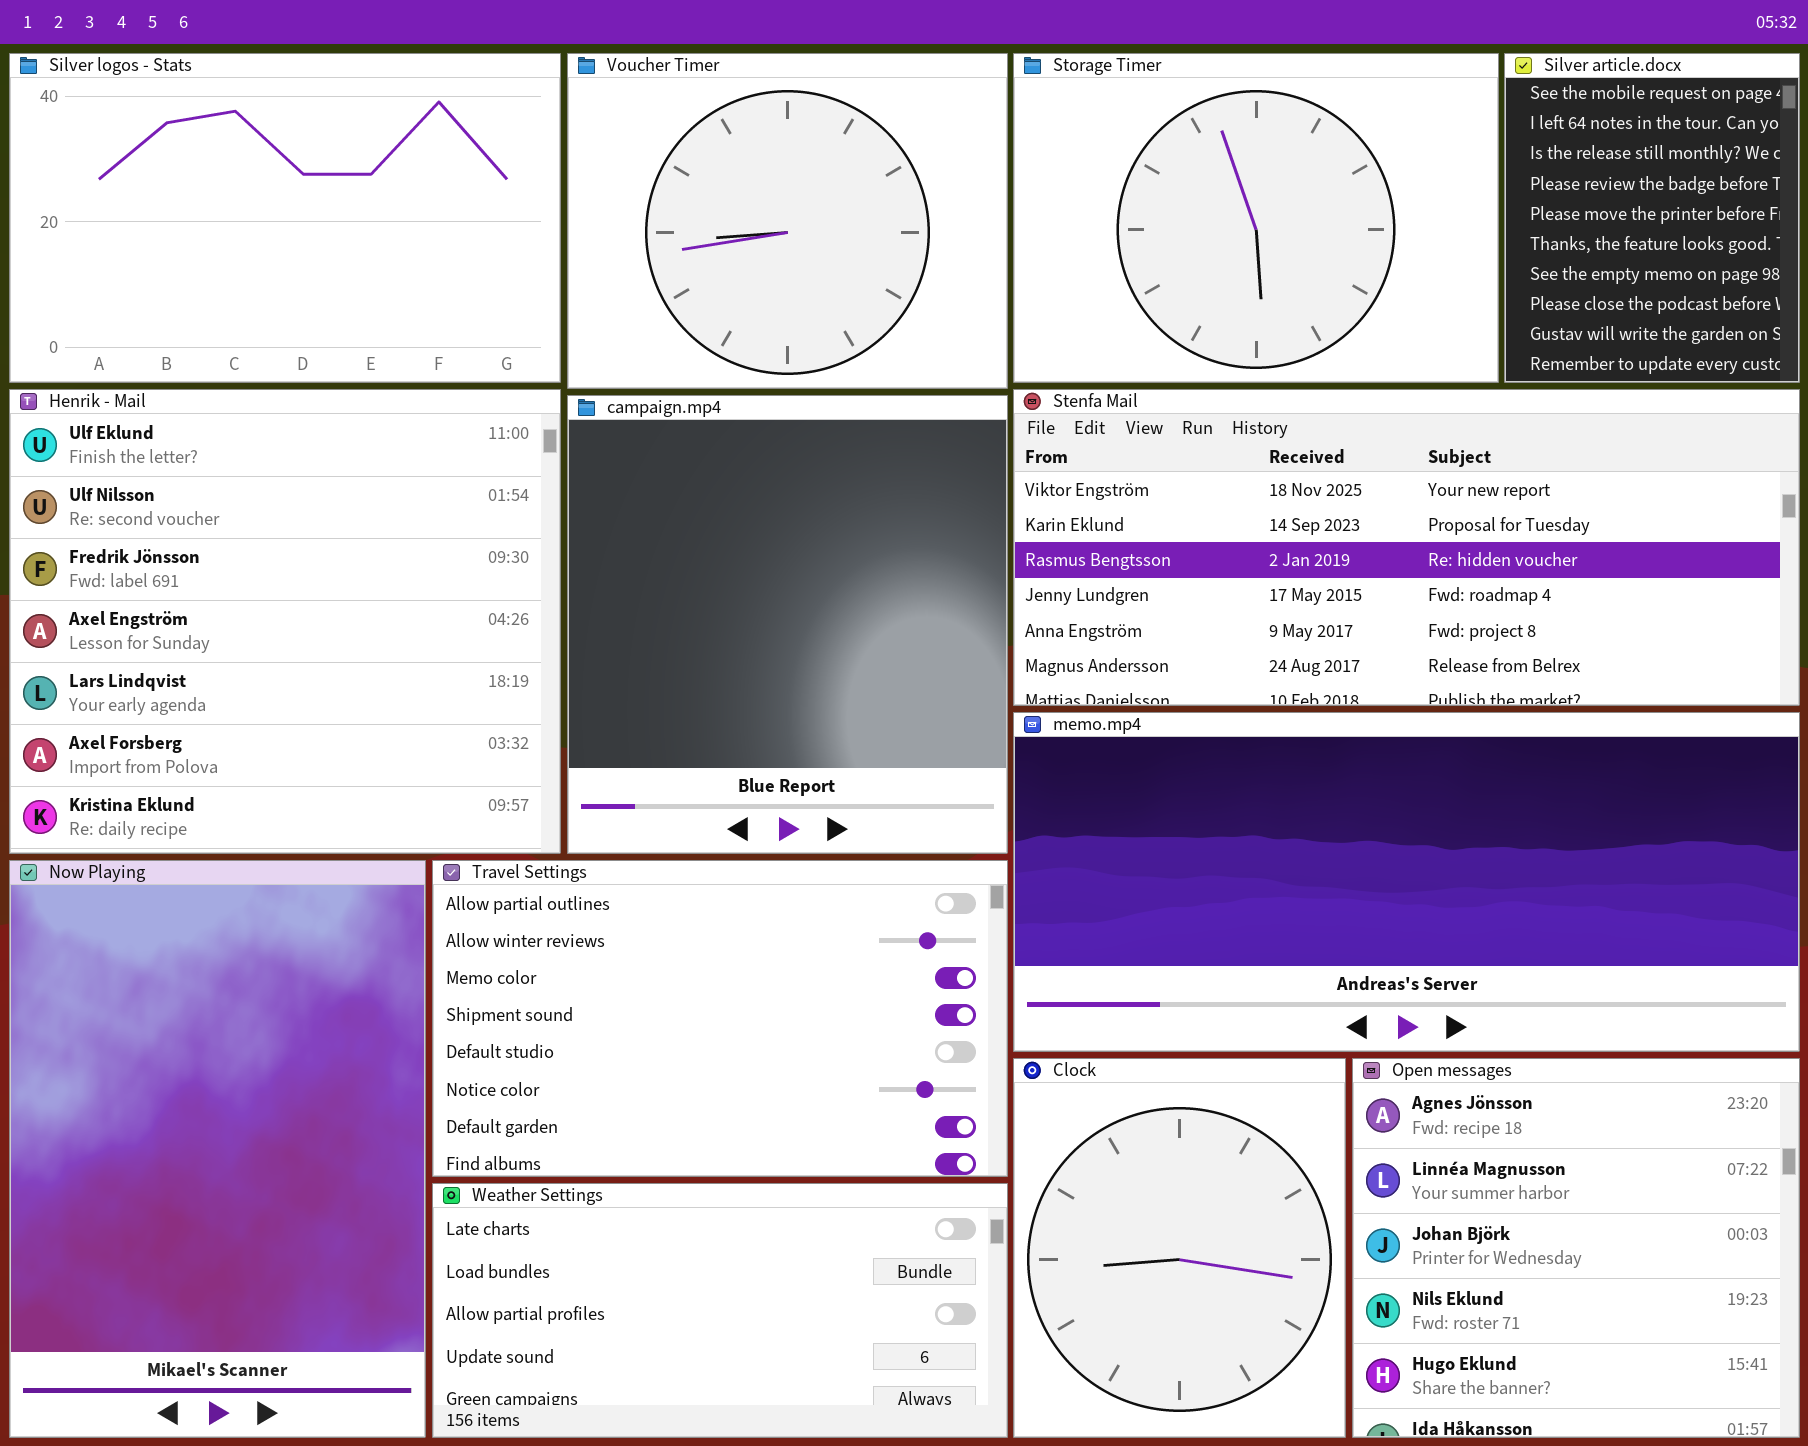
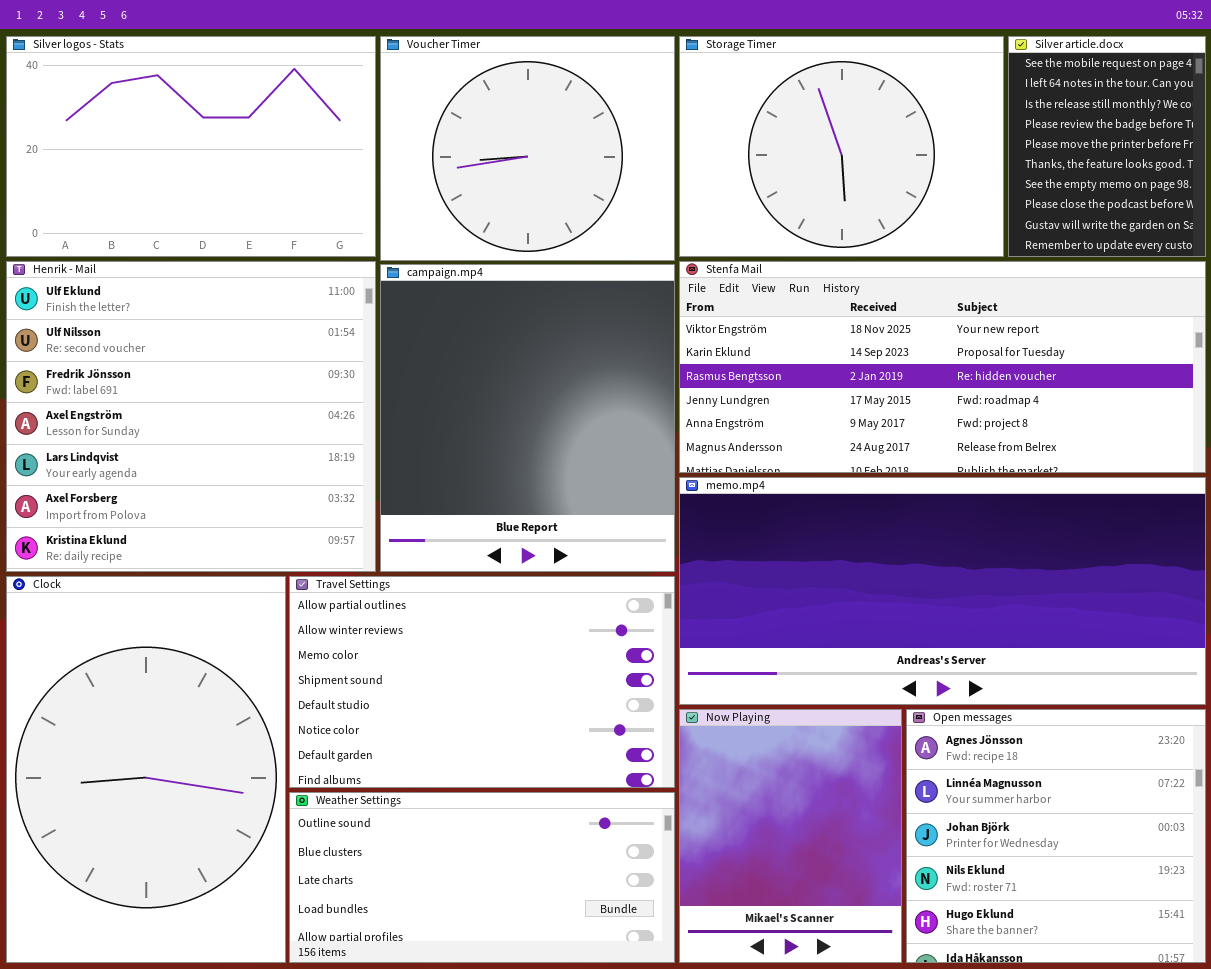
Now Playing: [9,860,426,1438] -> [679,709,902,963], moved, resized
Clock: [1013,1058,1346,1438] -> [6,576,286,963], moved, resized
Weather Settings: [432,1183,1008,1438] -> [289,792,675,963], scrolled up 2 rows

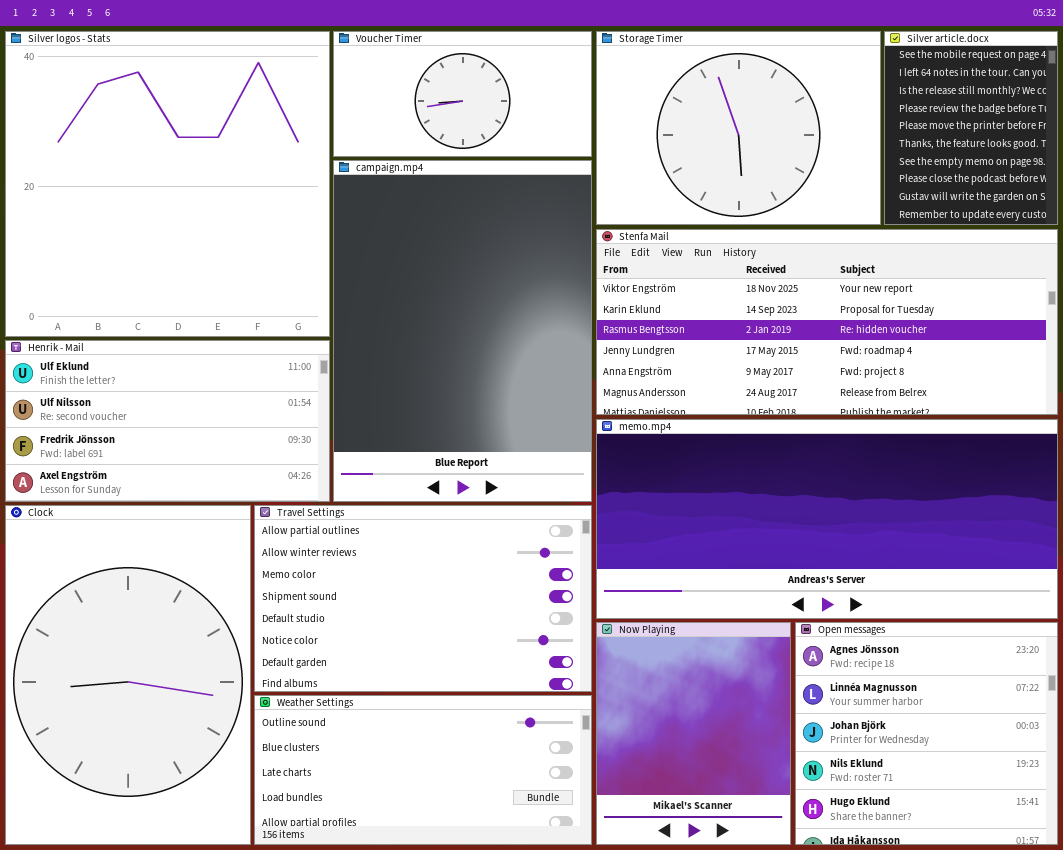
Silver logos - Stats: [6,36,376,257] -> [5,31,330,337], resized
Voucher Timer: [380,36,675,261] -> [333,31,592,157], resized
Henrik - Mail: [6,261,376,572] -> [5,340,330,502], resized
campaign.mp4: [380,264,675,572] -> [333,160,592,502], resized

